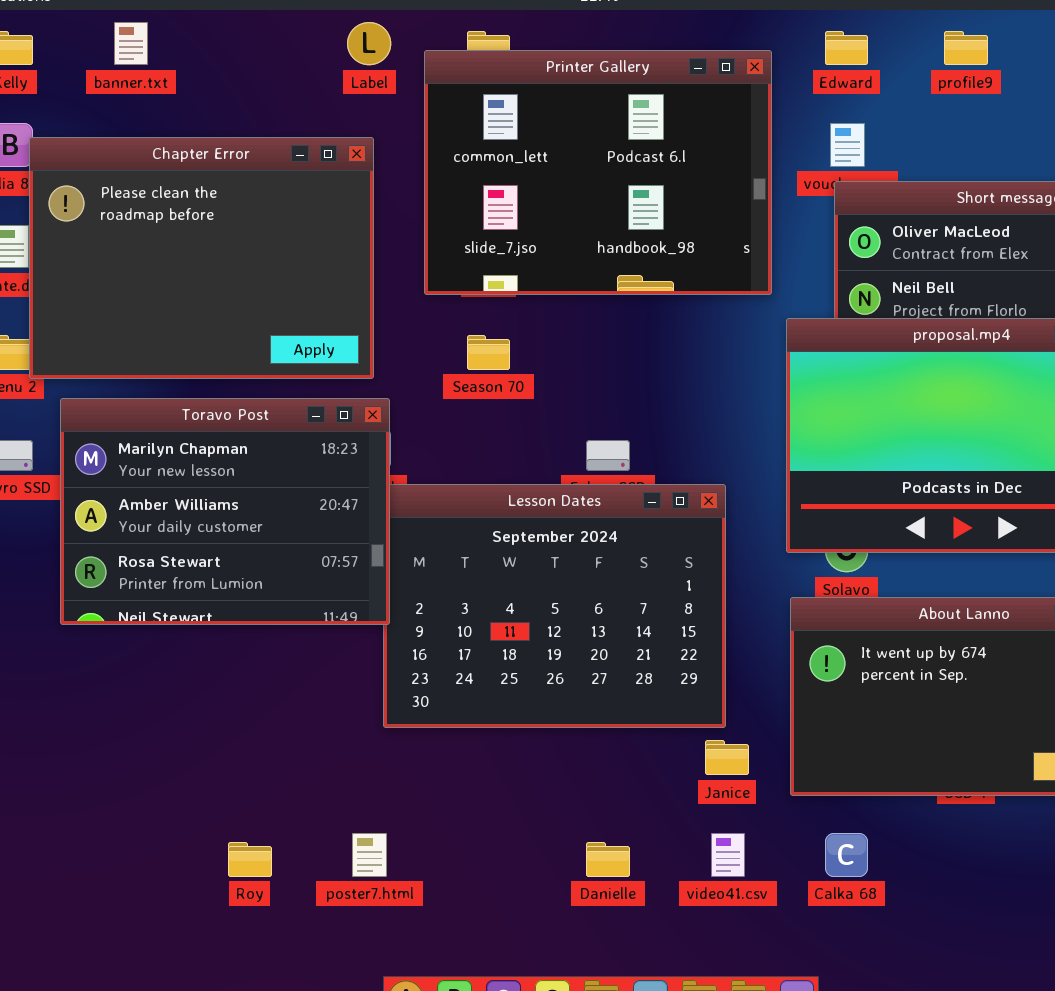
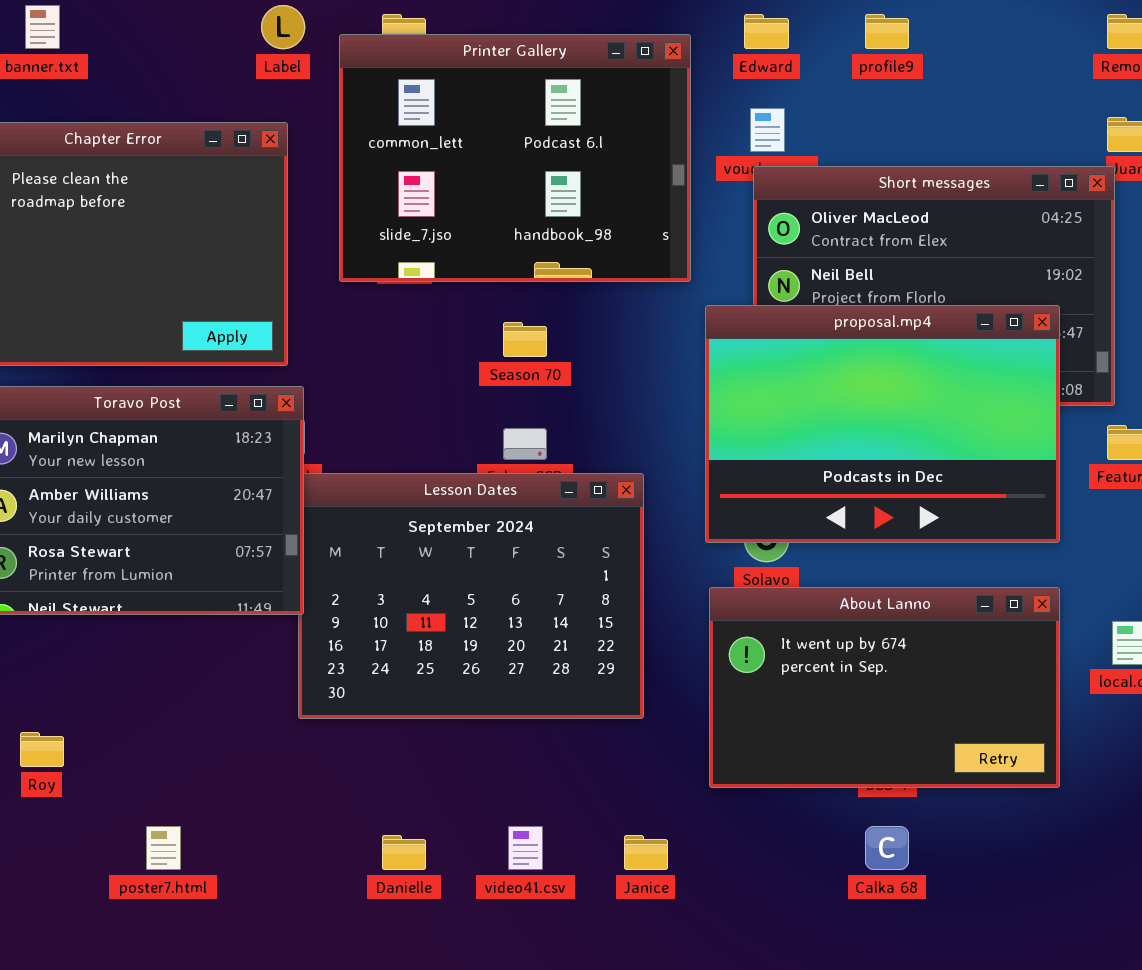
Season 70: [467,335,510,370] -> [503,322,547,357], moved
Janice: [705,740,749,775] -> [624,835,668,870], moved
poster7.html: [352,833,387,877] -> [146,826,181,870], moved
video41.csv: [711,833,745,877] -> [508,826,543,870], moved
Calka 68: [825,833,868,877] -> [865,826,909,870], moved
Roy: [228,842,272,877] -> [20,732,64,767], moved
Danielle: [586,842,630,877] -> [382,835,426,870], moved

